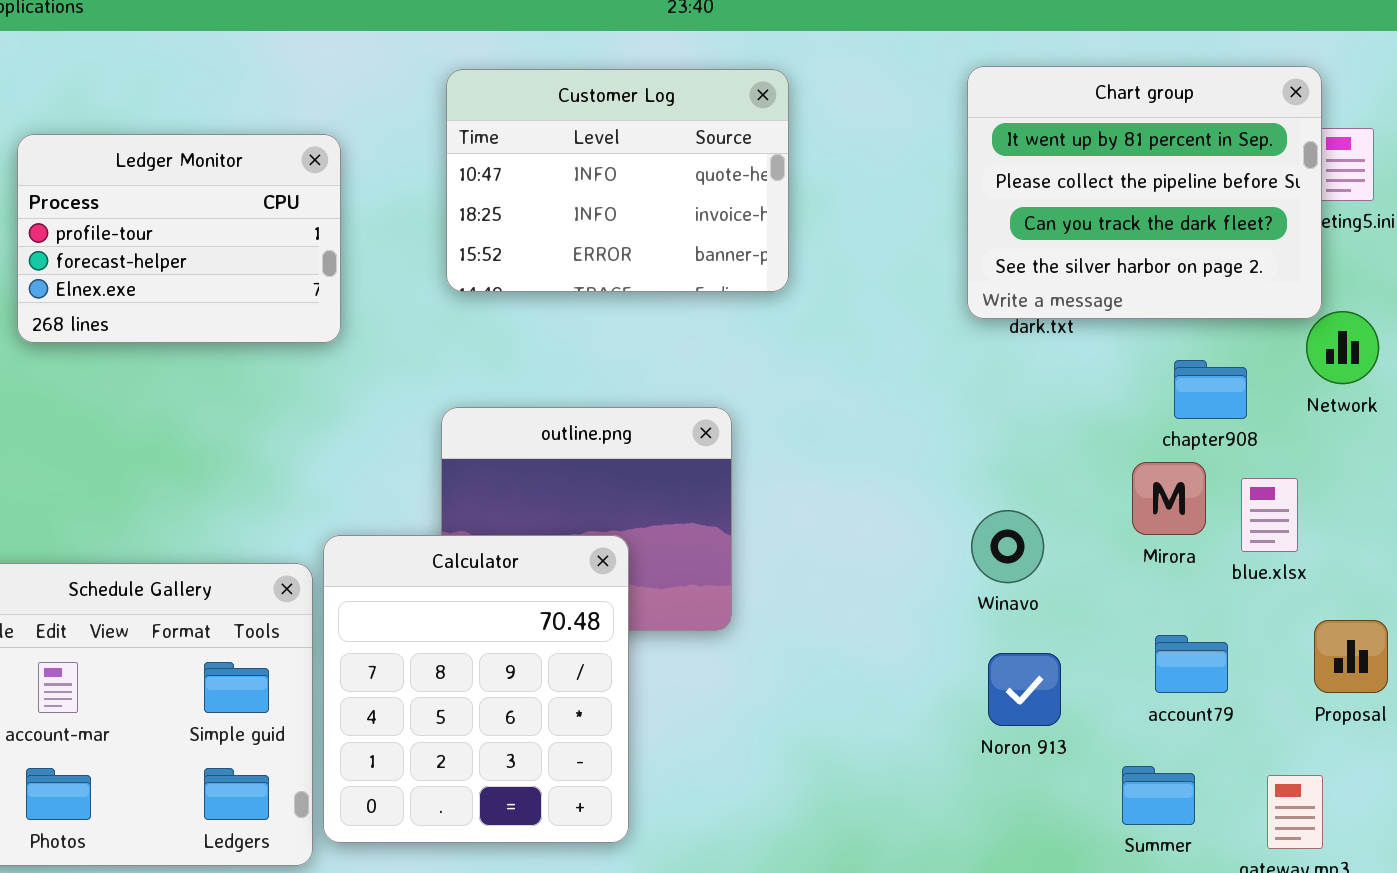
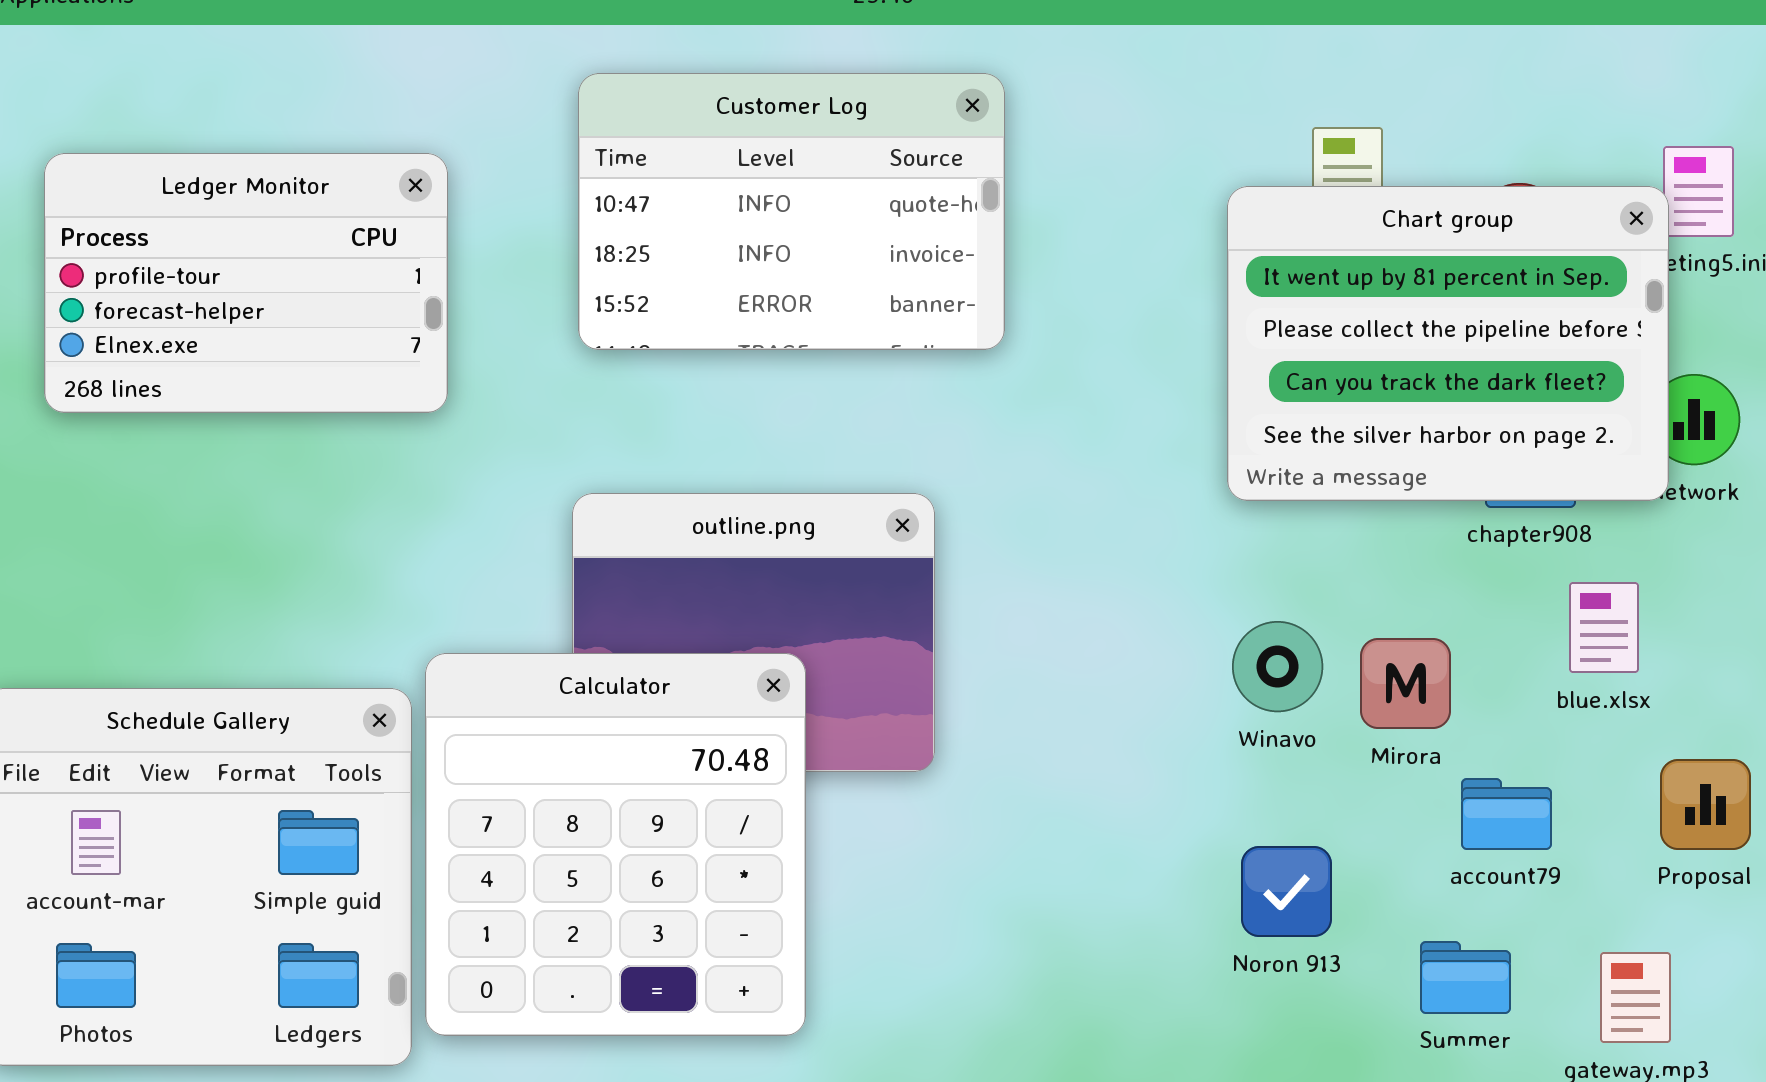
Chart group: [967,66,1322,319] -> [1227,186,1669,501], moved
Mirora: [1132,462,1206,535] -> [1360,638,1451,729], moved
Noron 913: [988,653,1061,726] -> [1241,846,1332,937], moved

